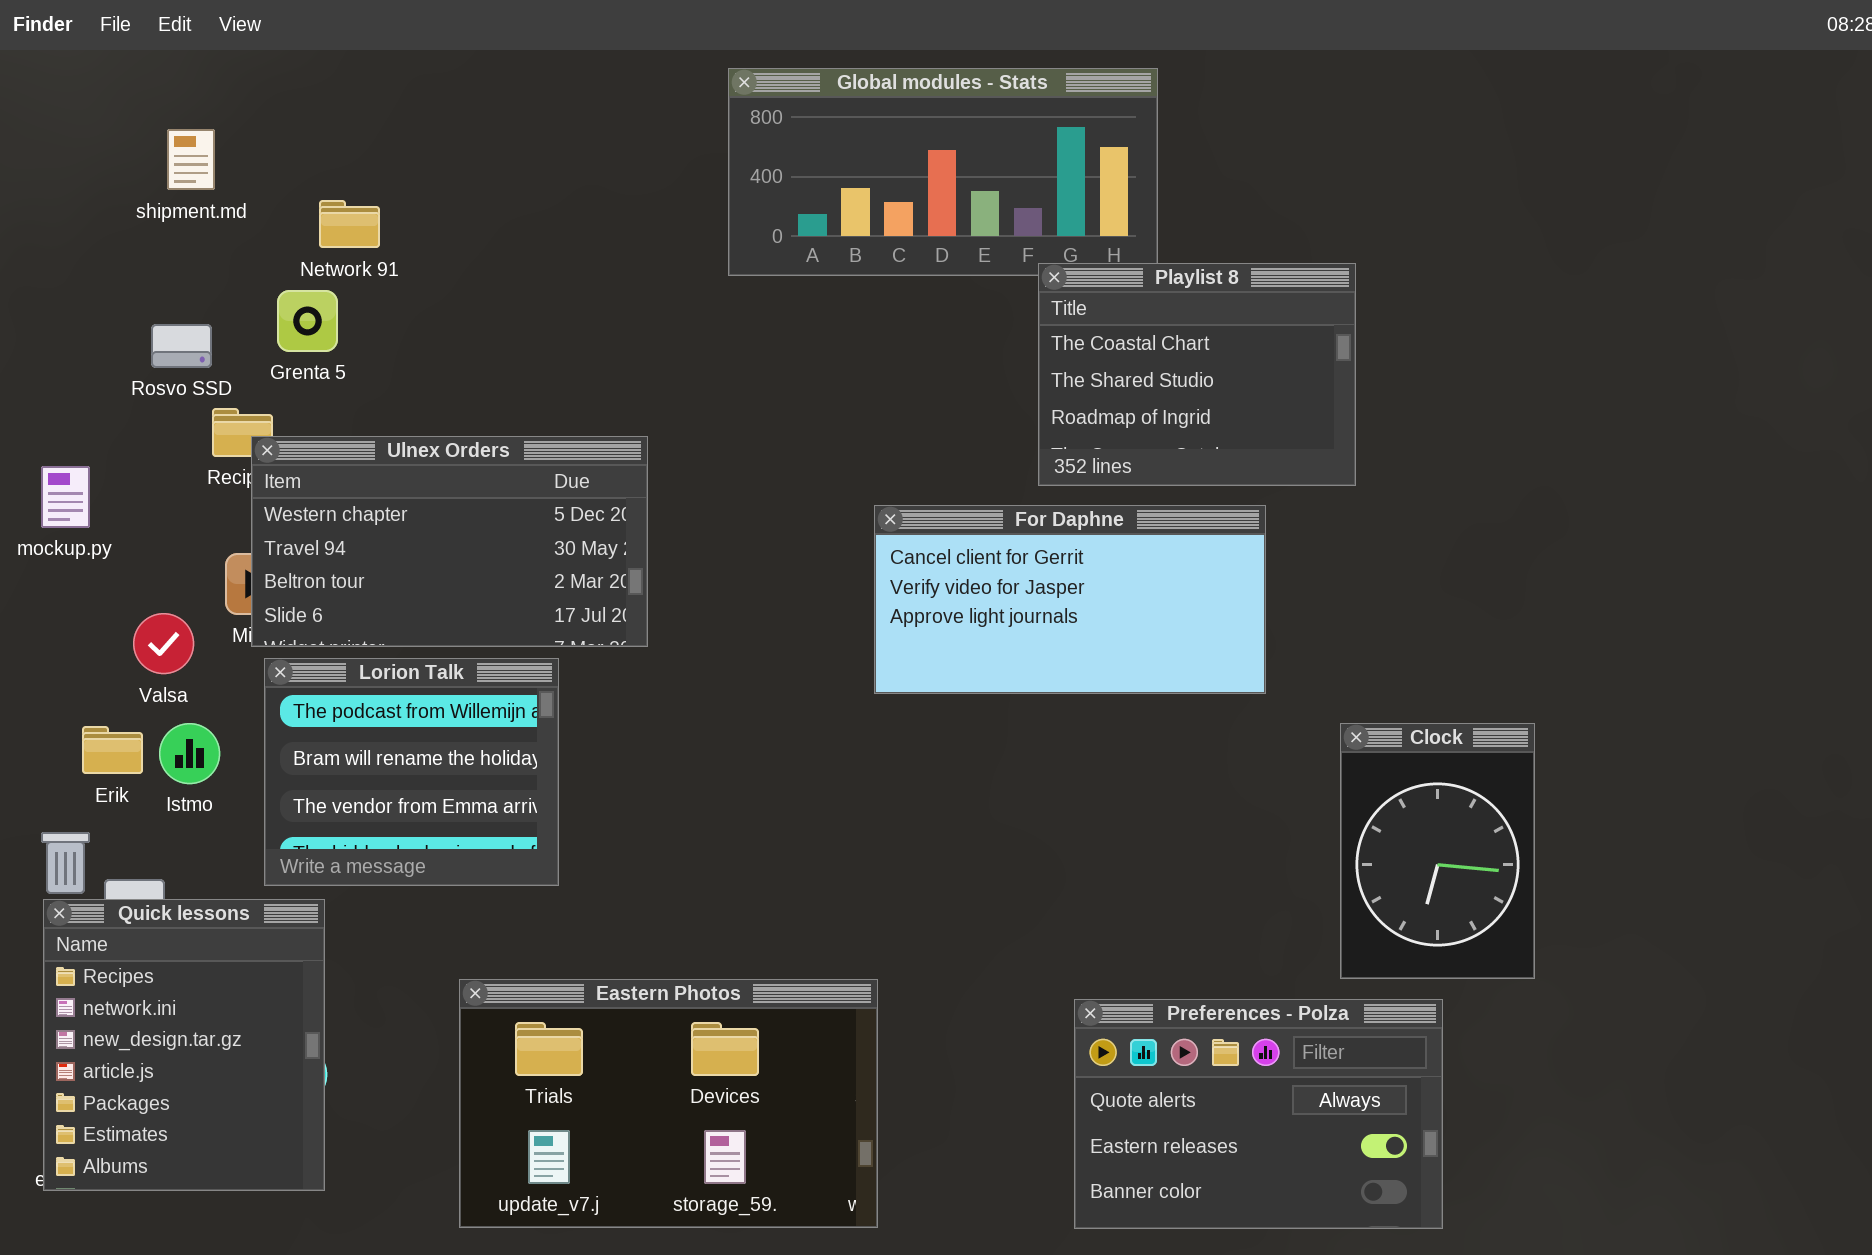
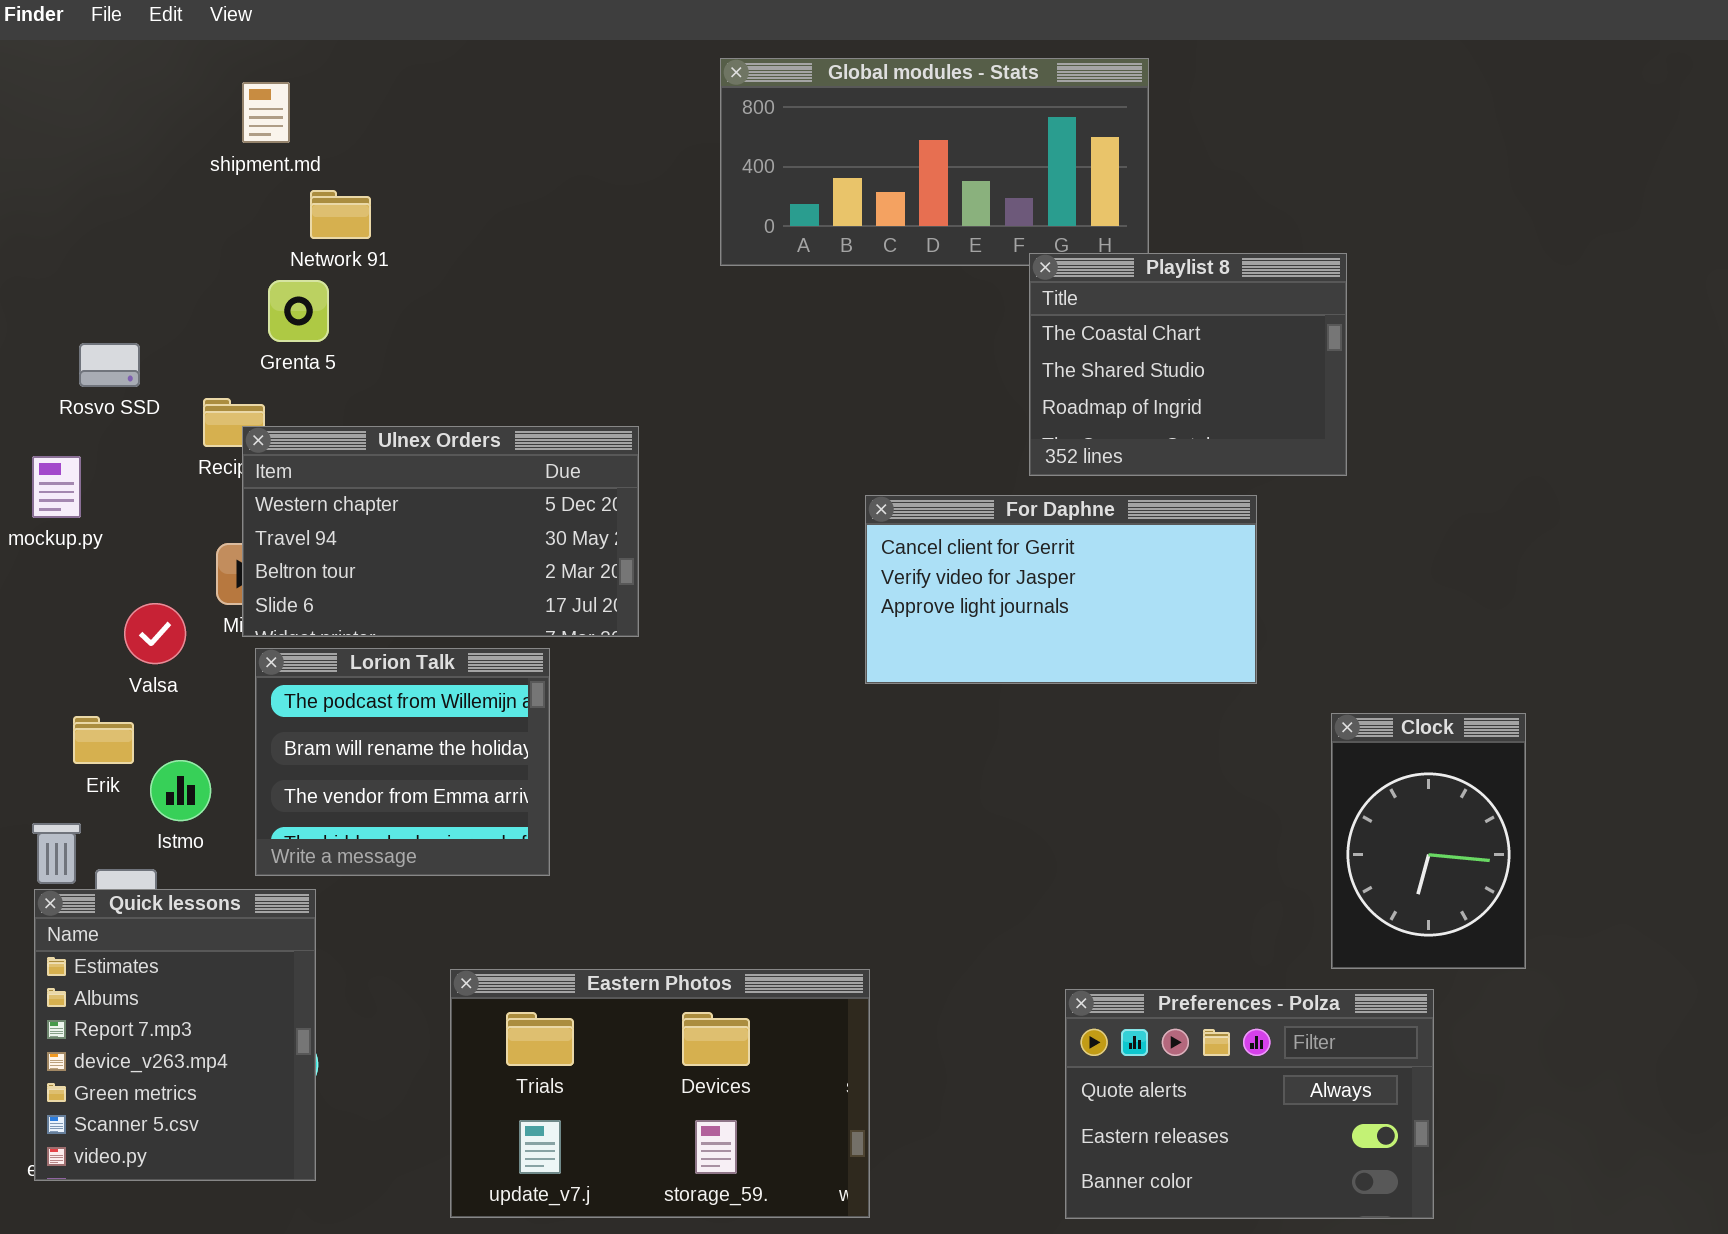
shipment.md: [167,129,215,190] -> [242,82,290,143], moved
Rosvo SSD: [151,324,212,368] -> [79,343,140,387], moved
Istmo: [159,723,220,784] -> [150,760,211,821], moved
Quick lessons: [43,899,325,1191] -> [34,889,316,1181], scrolled down 5 rows

